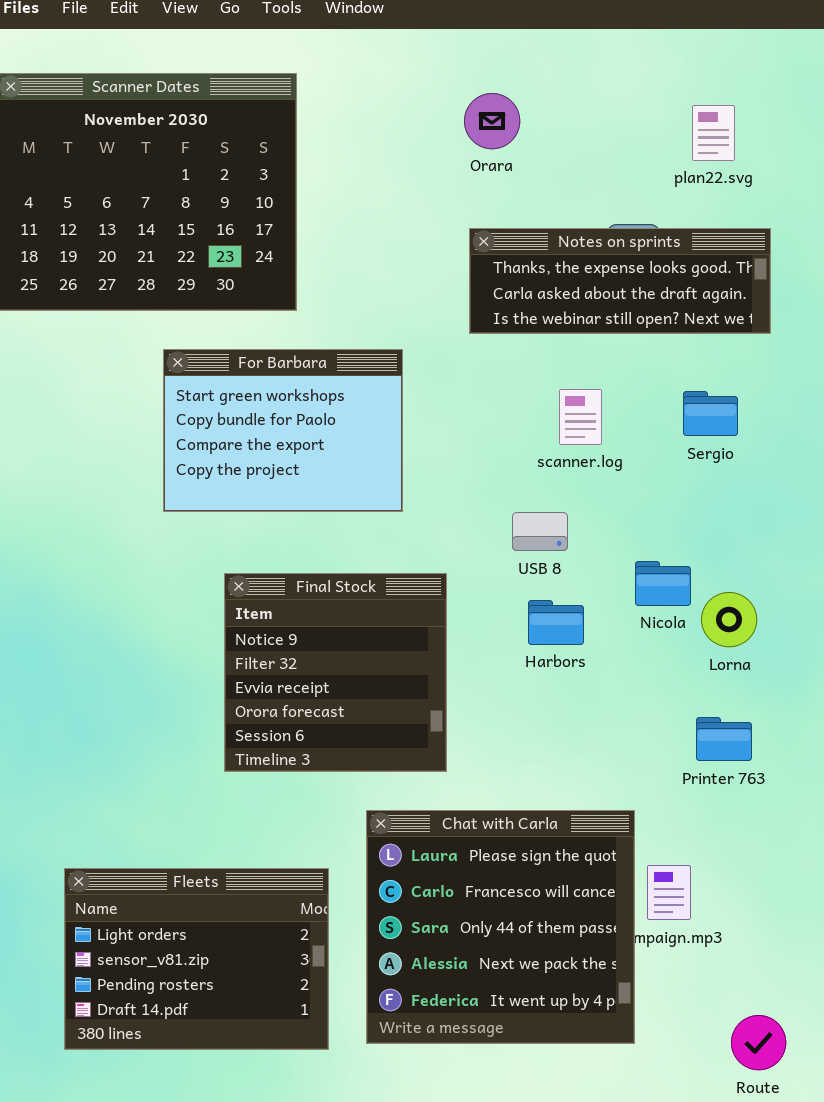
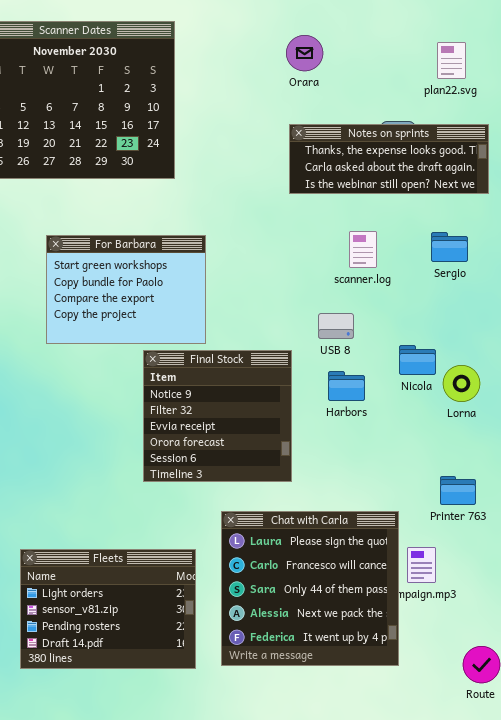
For Barbara: [163,349,403,512] -> [46,235,206,344], moved
Final Stock: [224,573,447,772] -> [143,350,292,482], moved
Printer 763: [696,717,752,761] -> [440,476,476,505], moved

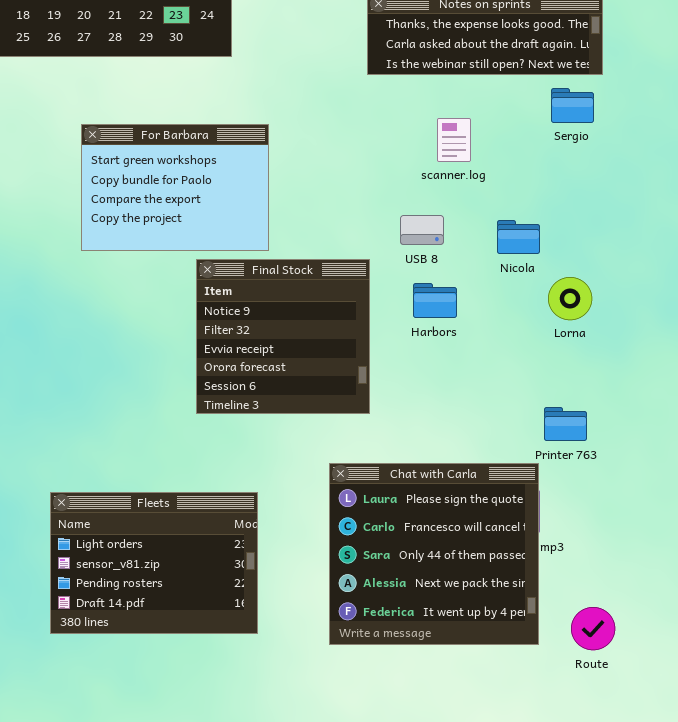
Sergio: [431,232,468,262] -> [551,88,594,123], moved
Nicola: [399,345,436,375] -> [497,220,540,254], moved
Chat with Carla: [221,511,399,666] -> [329,463,539,645], moved

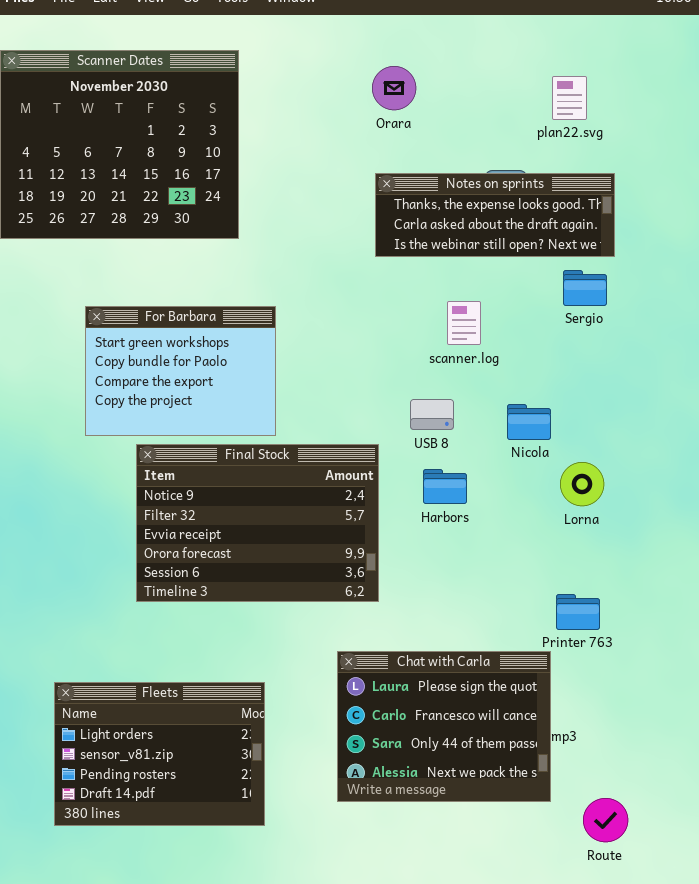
Final Stock: [196,259,370,414] -> [136,444,379,602], resized
Chat with Carla: [329,463,539,645] -> [337,651,551,802], resized

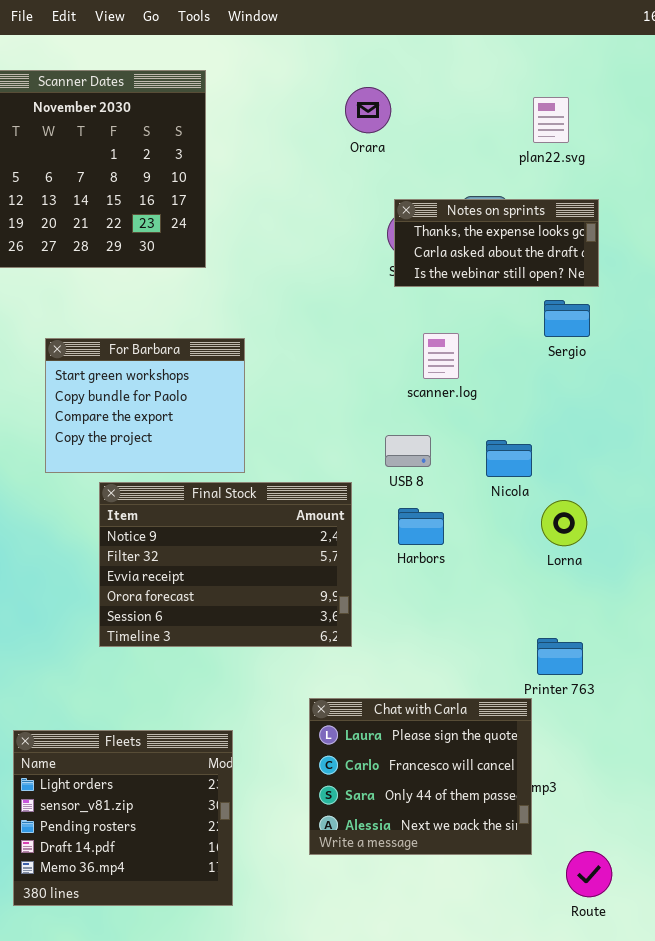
Notes on sprints: [375,173,615,257] -> [394,199,599,287], resized
Fleets: [54,682,265,826] -> [13,730,233,906], resized

